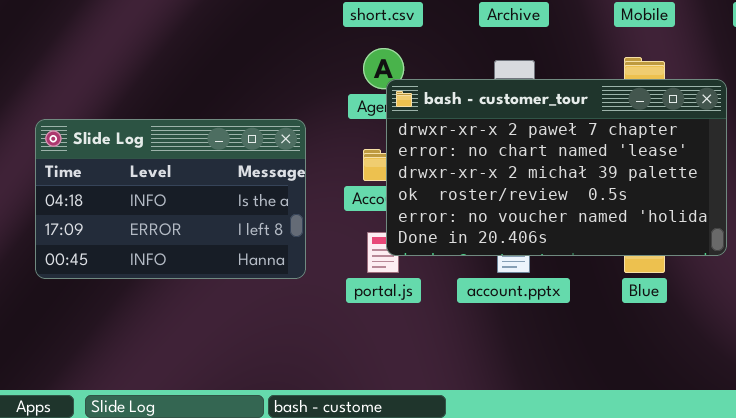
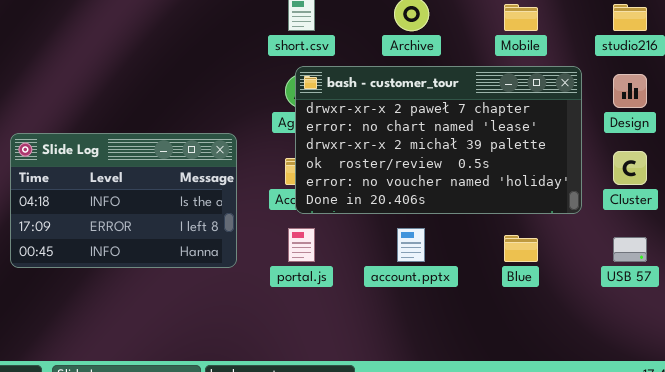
bash - customer_tour: [386,79,727,256] -> [295,66,582,214], moved

